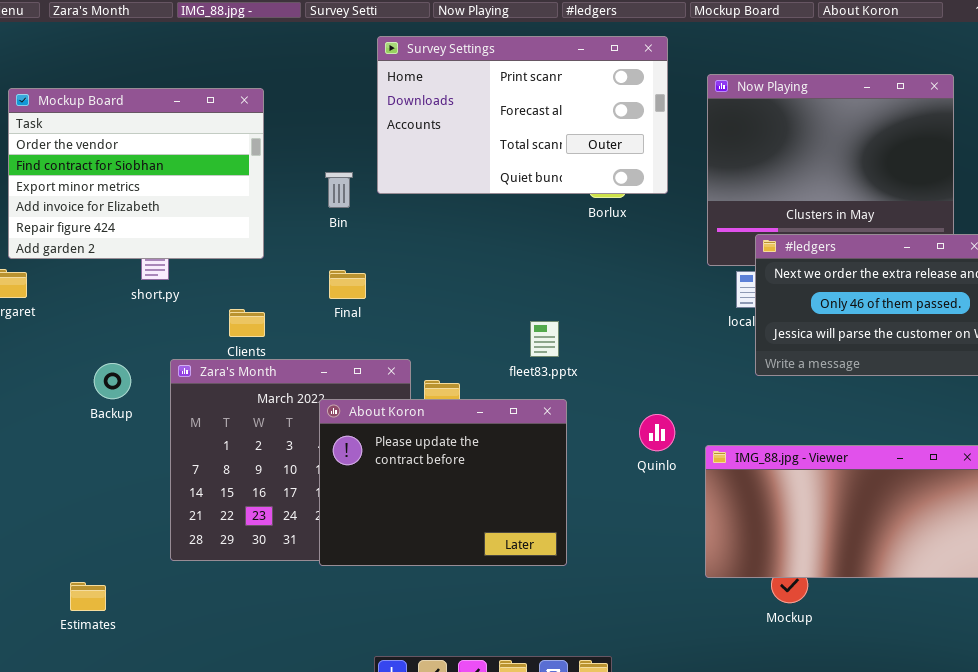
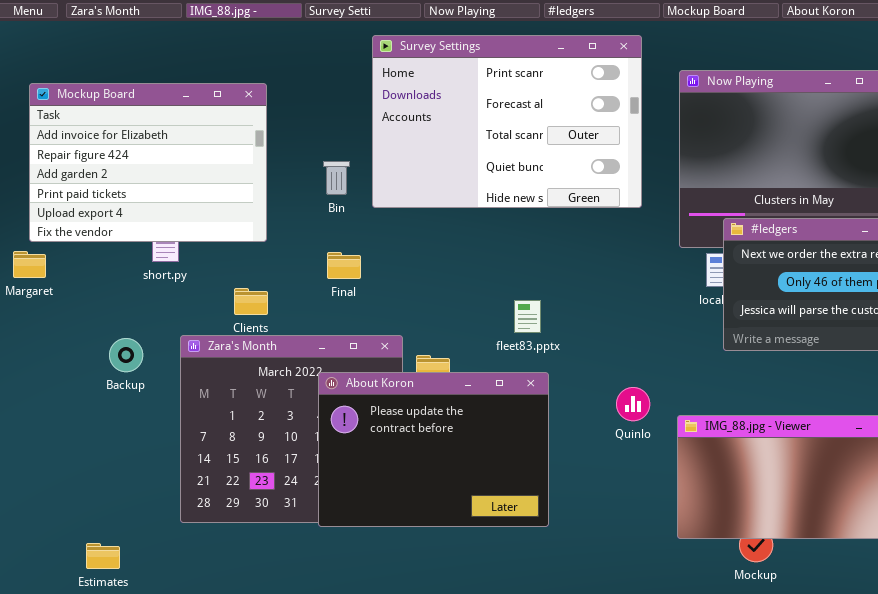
Survey Settings: [377,36,668,194] -> [372,35,642,208], resized
Mockup Board: [8,88,264,259] -> [29,83,267,242], scrolled down 3 rows

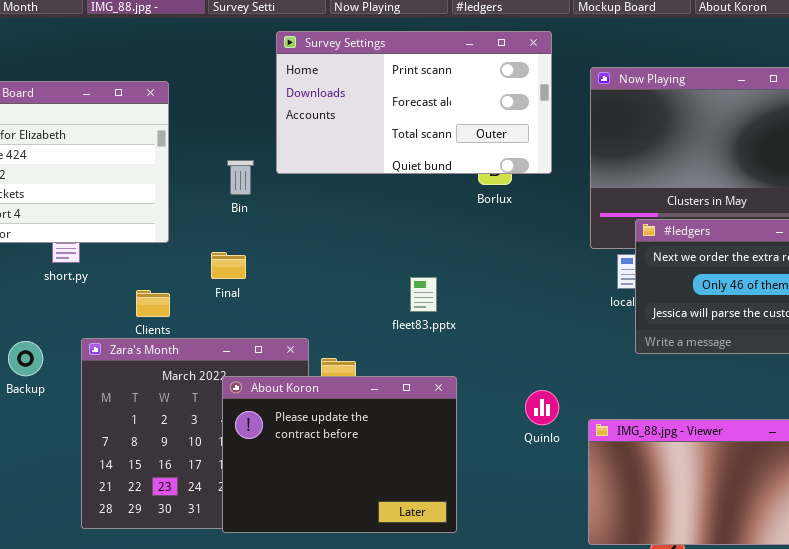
Survey Settings: [372,35,642,208] -> [276,31,552,174], resized
Final: [327,252,361,279] -> [211,252,246,279], moved
fleet83.pptx: [514,300,541,333] -> [410,277,437,312], moved

